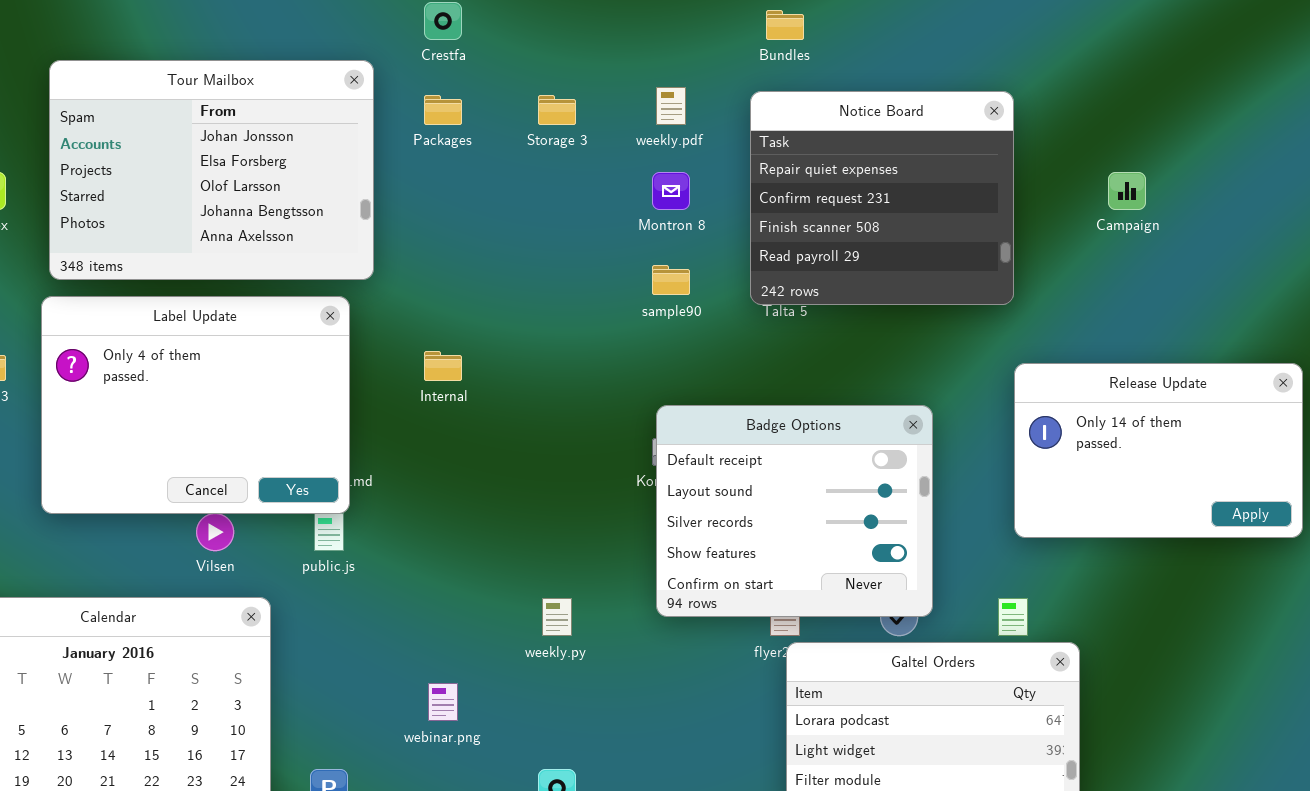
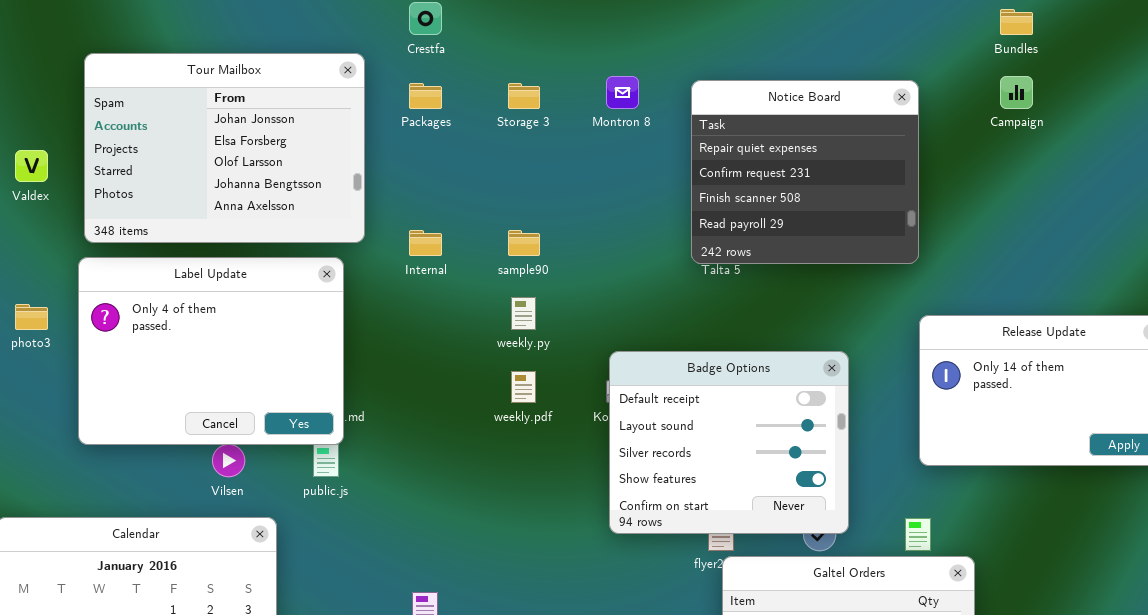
Bundles: [766,10,804,40] -> [1000,9,1033,35], moved
weekly.pdf: [656,87,686,125] -> [511,371,536,403], moved
Montron 8: [652,172,690,210] -> [606,76,639,109], moved
Campaign: [1108,172,1146,210] -> [1000,76,1033,109], moved
sample90: [652,265,690,295] -> [508,230,540,256], moved
Internal: [424,351,462,381] -> [409,230,442,256], moved
weekly.py: [542,598,572,636] -> [511,297,536,330], moved

